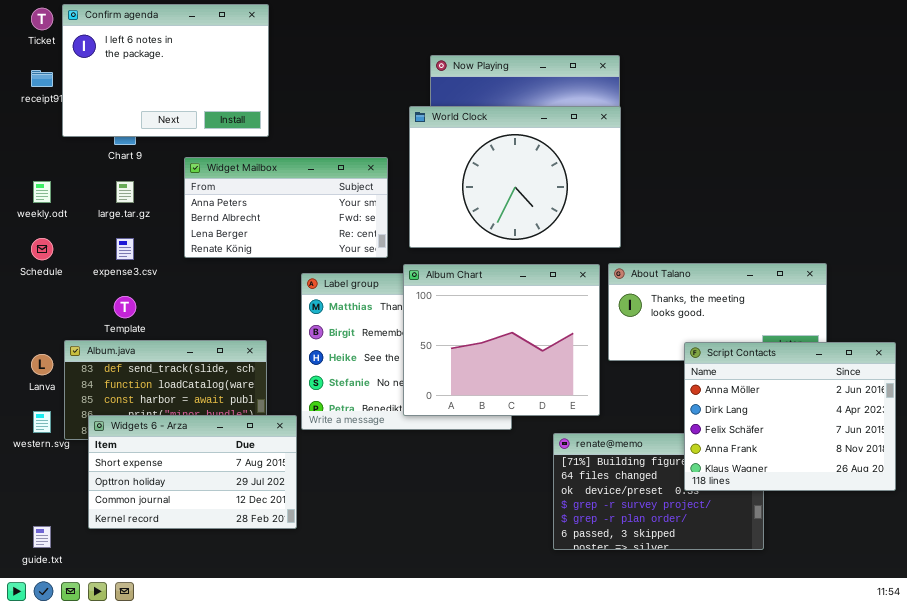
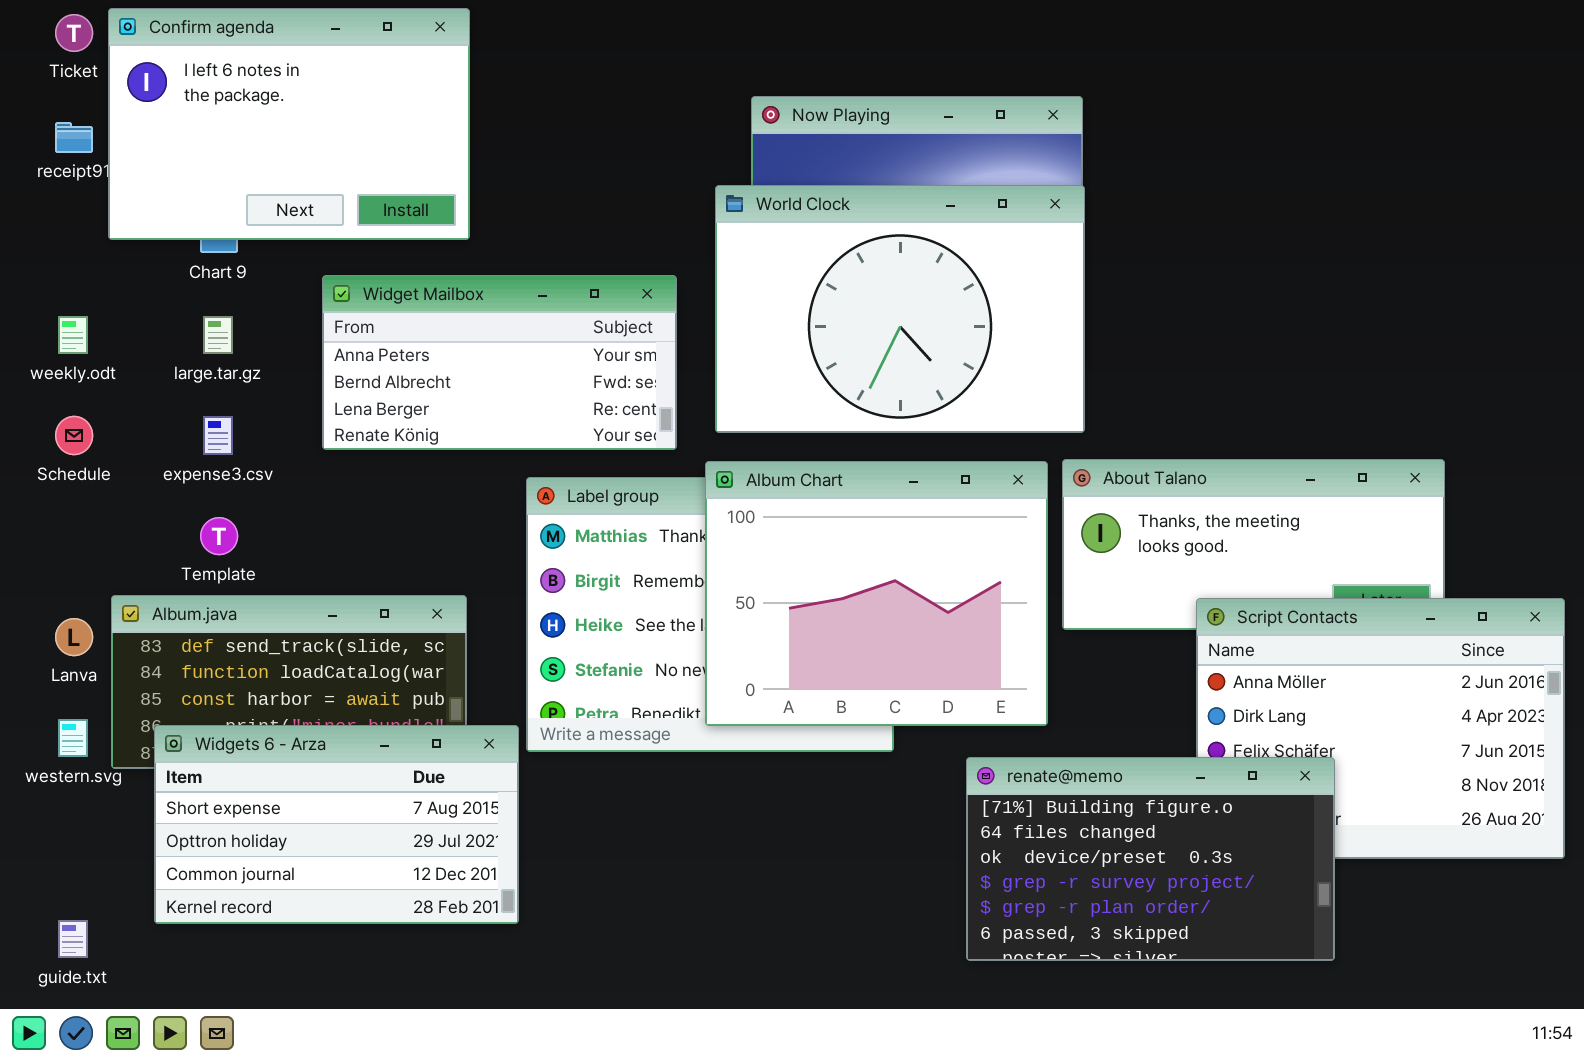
renate@memo: [553,433,764,550] -> [966,757,1335,961], raised

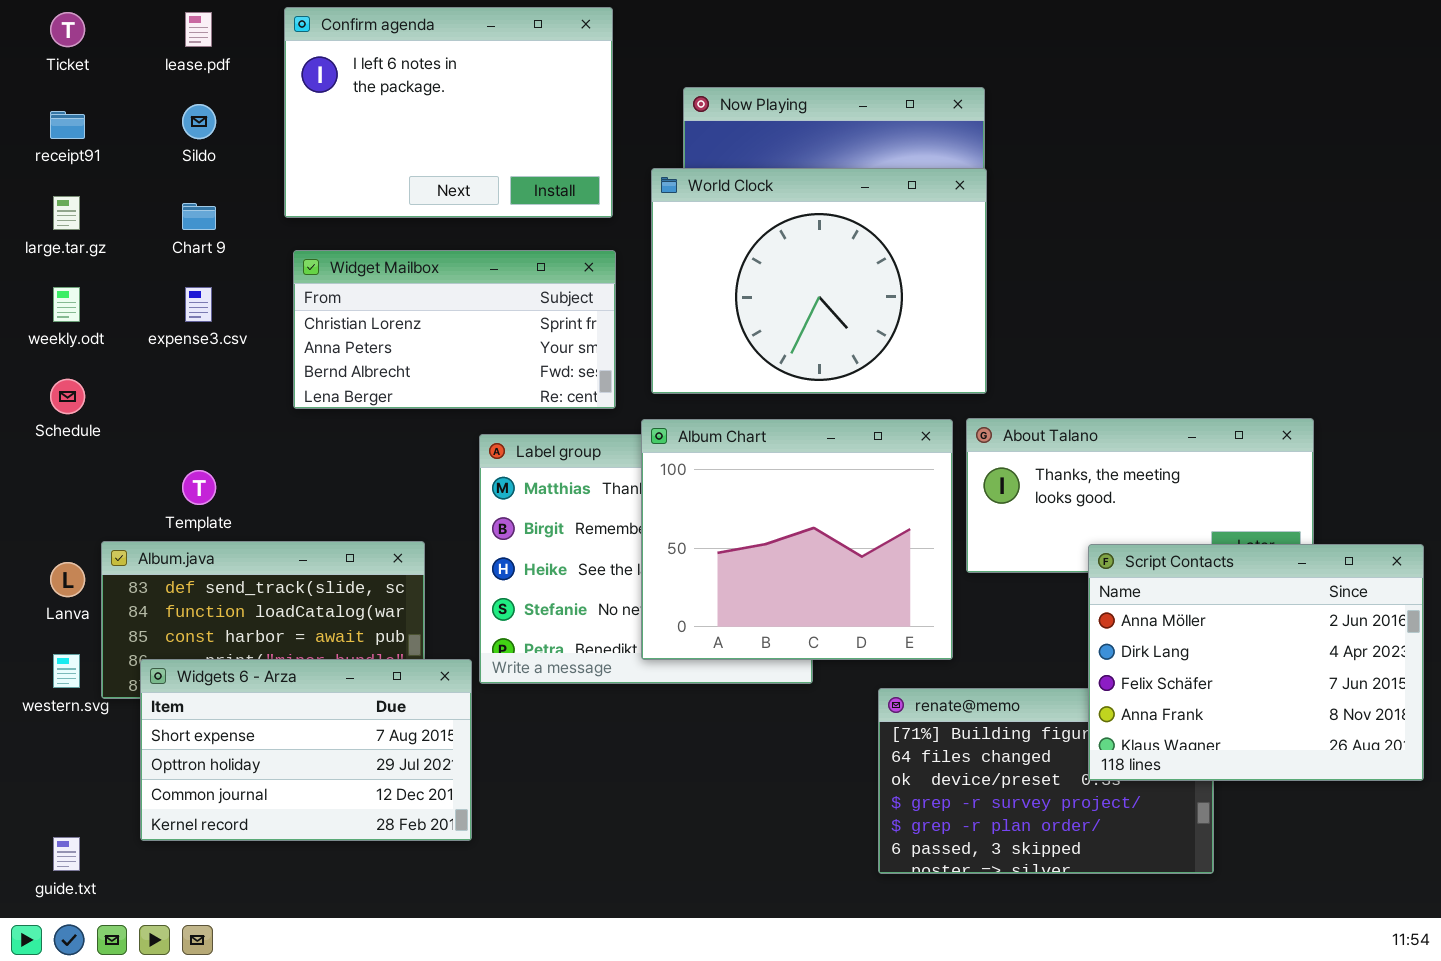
Confirm agenda: [108,8,470,240] -> [284,7,613,218], moved
Widget Mailbox: [322,275,677,450] -> [293,250,616,409], scrolled up 1 row
large.tar.gz: [203,316,233,354] -> [53,196,80,230], moved
expense3.csv: [203,416,233,455] -> [185,287,212,322], moved
Script Contacts: [1196,598,1565,859] -> [1088,544,1424,781], raised

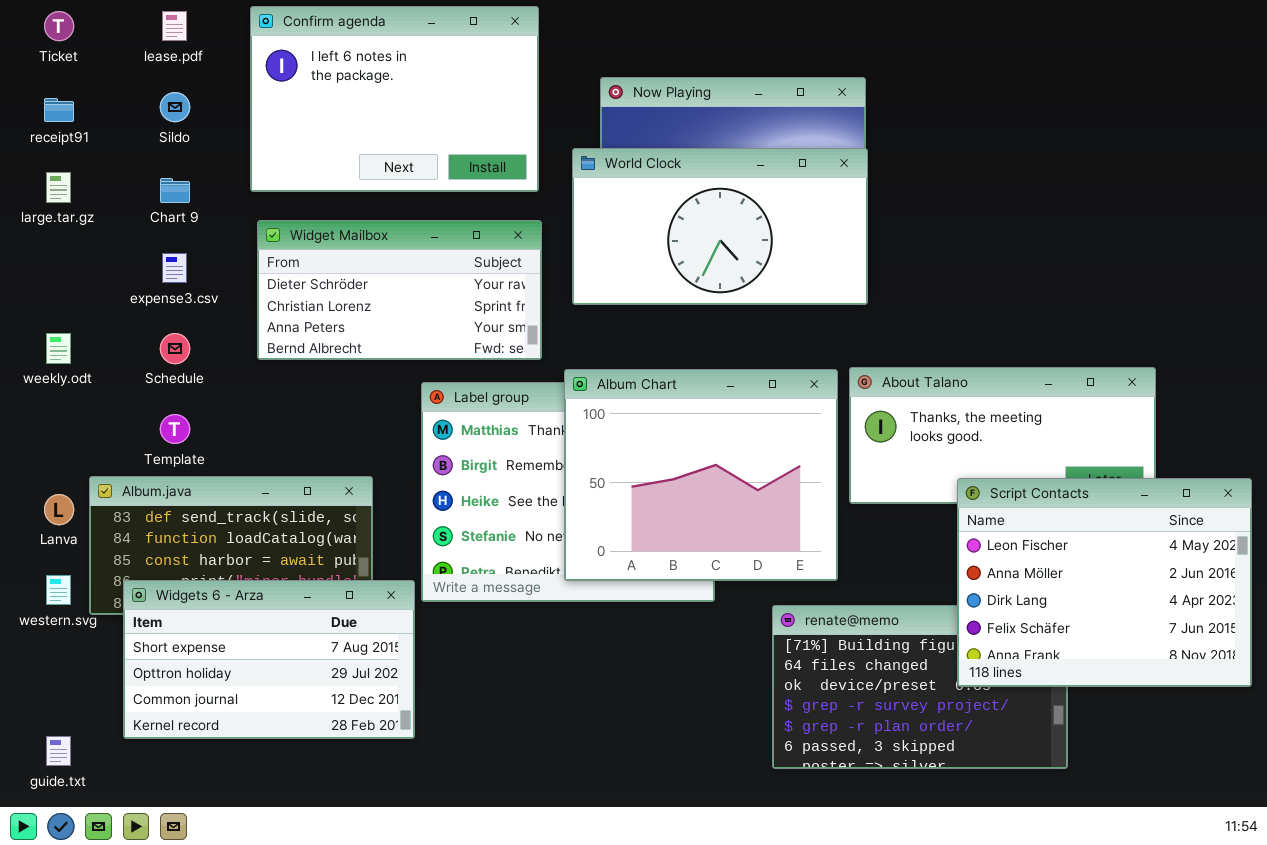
World Clock: [651,168,987,394] -> [572,148,868,305], resized
Widget Mailbox: [293,250,616,409] -> [257,220,542,360], scrolled up 1 row
weekly.odt: [53,287,80,322] -> [46,333,71,364], moved
Schedule: [50,379,85,414] -> [160,333,190,364], moved
Script Contacts: [1088,544,1424,781] -> [957,478,1252,687], scrolled up 1 row

